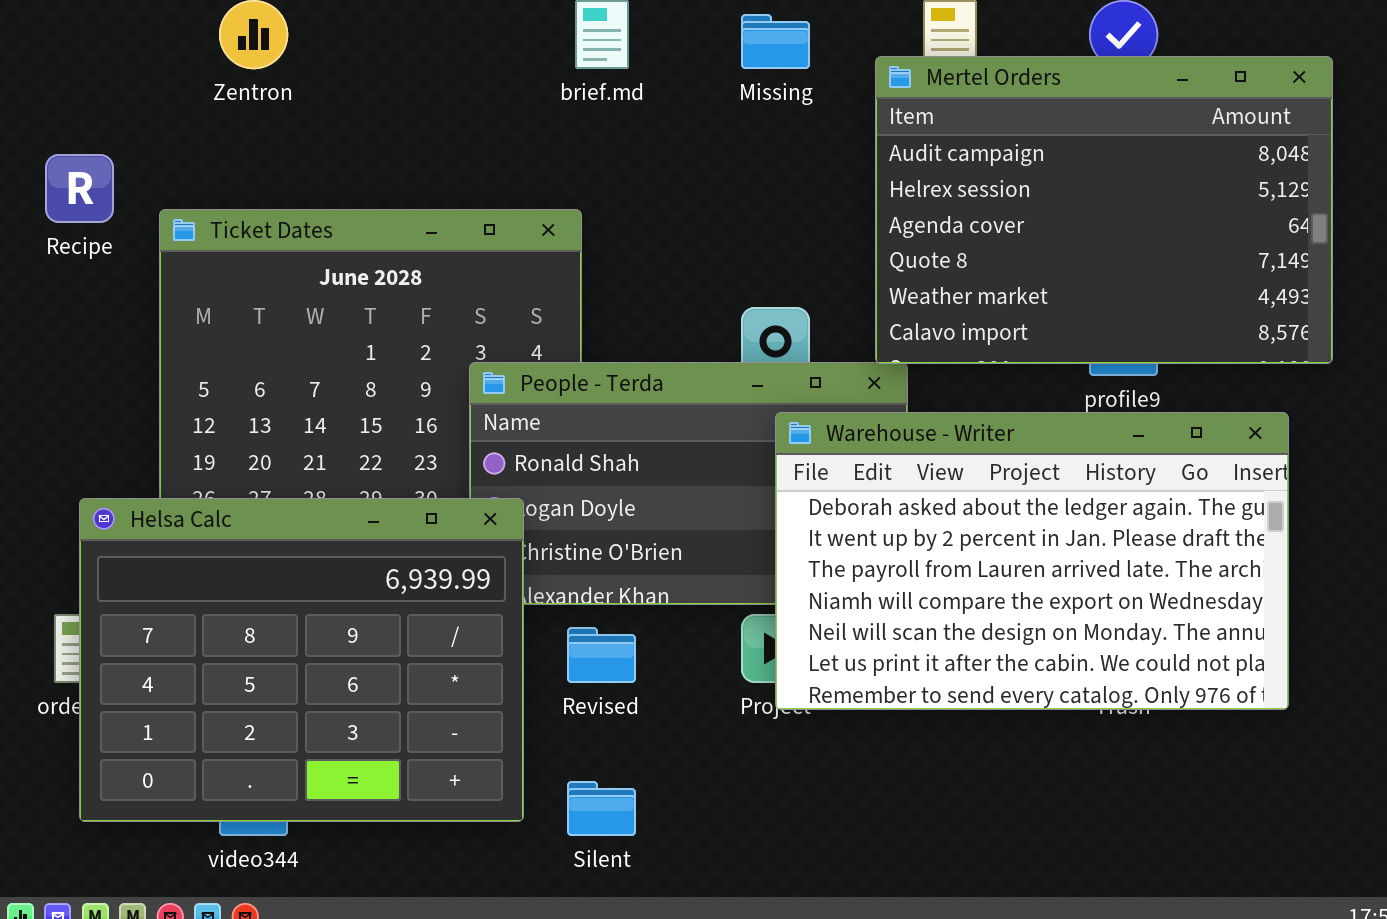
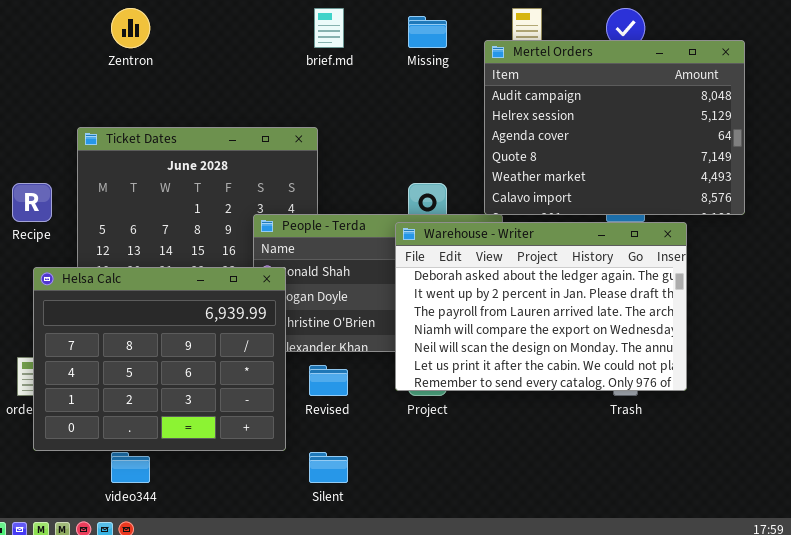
Recipe: [45,154,114,223] -> [12,183,52,222], moved
Warehouse - Writer: [775,412,1289,710] -> [395,222,687,391], moved
Helsa Calc: [79,498,524,822] -> [33,267,286,451], moved

